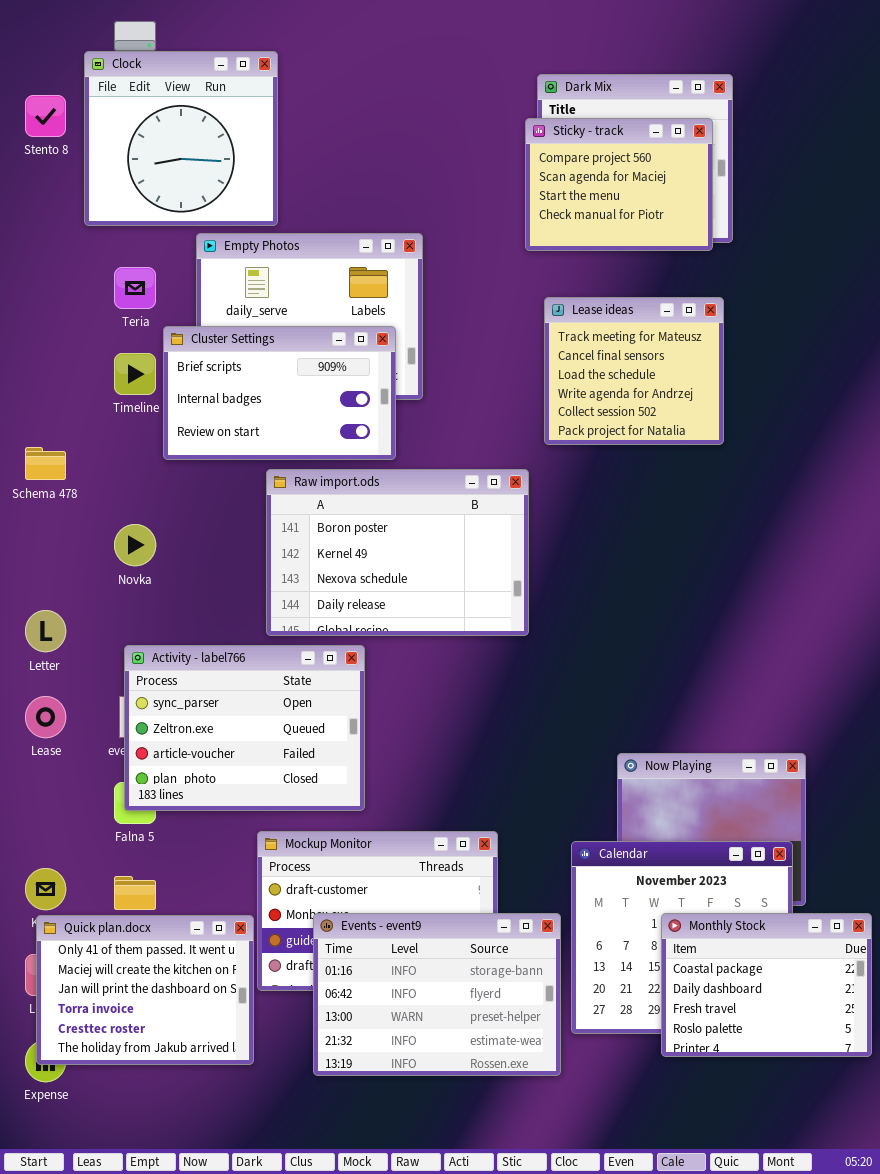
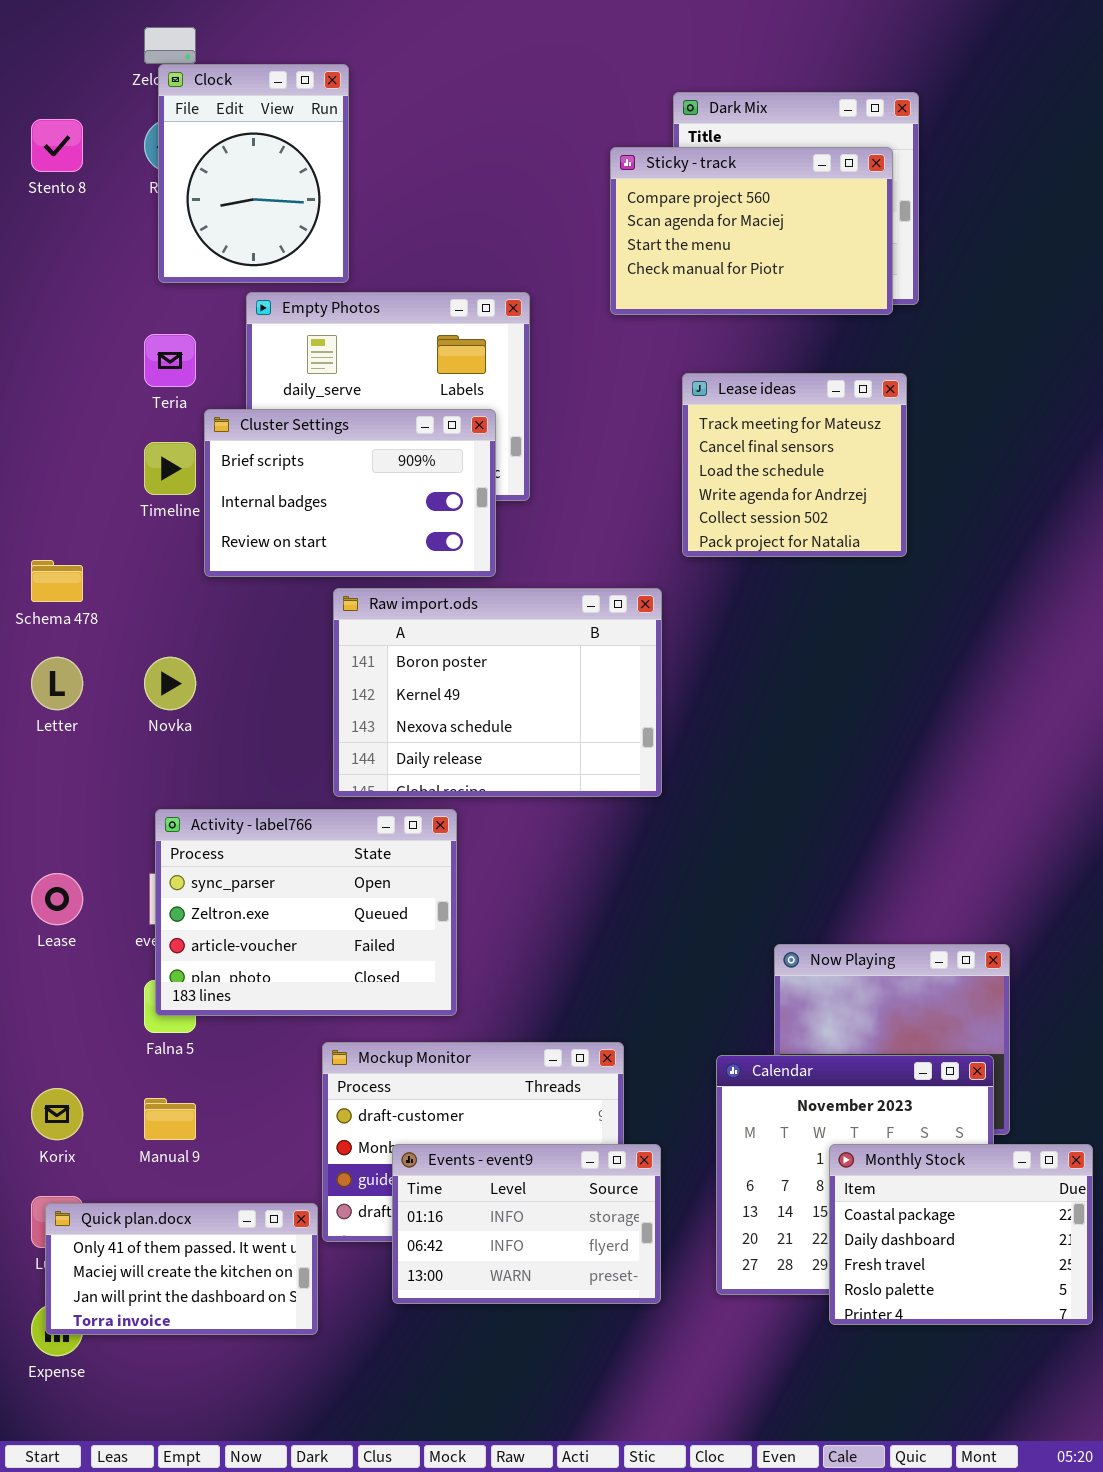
Clock: [84,51,278,226] -> [158,64,349,283], resized
Sticky - track: [525,118,713,251] -> [610,147,893,315], resized
Letter: [25,610,66,652] -> [31,657,83,710], moved
Events - event9: [313,913,561,1076] -> [392,1144,661,1304], resized
Quick plan.docx: [36,915,254,1065] -> [45,1203,318,1335], resized

